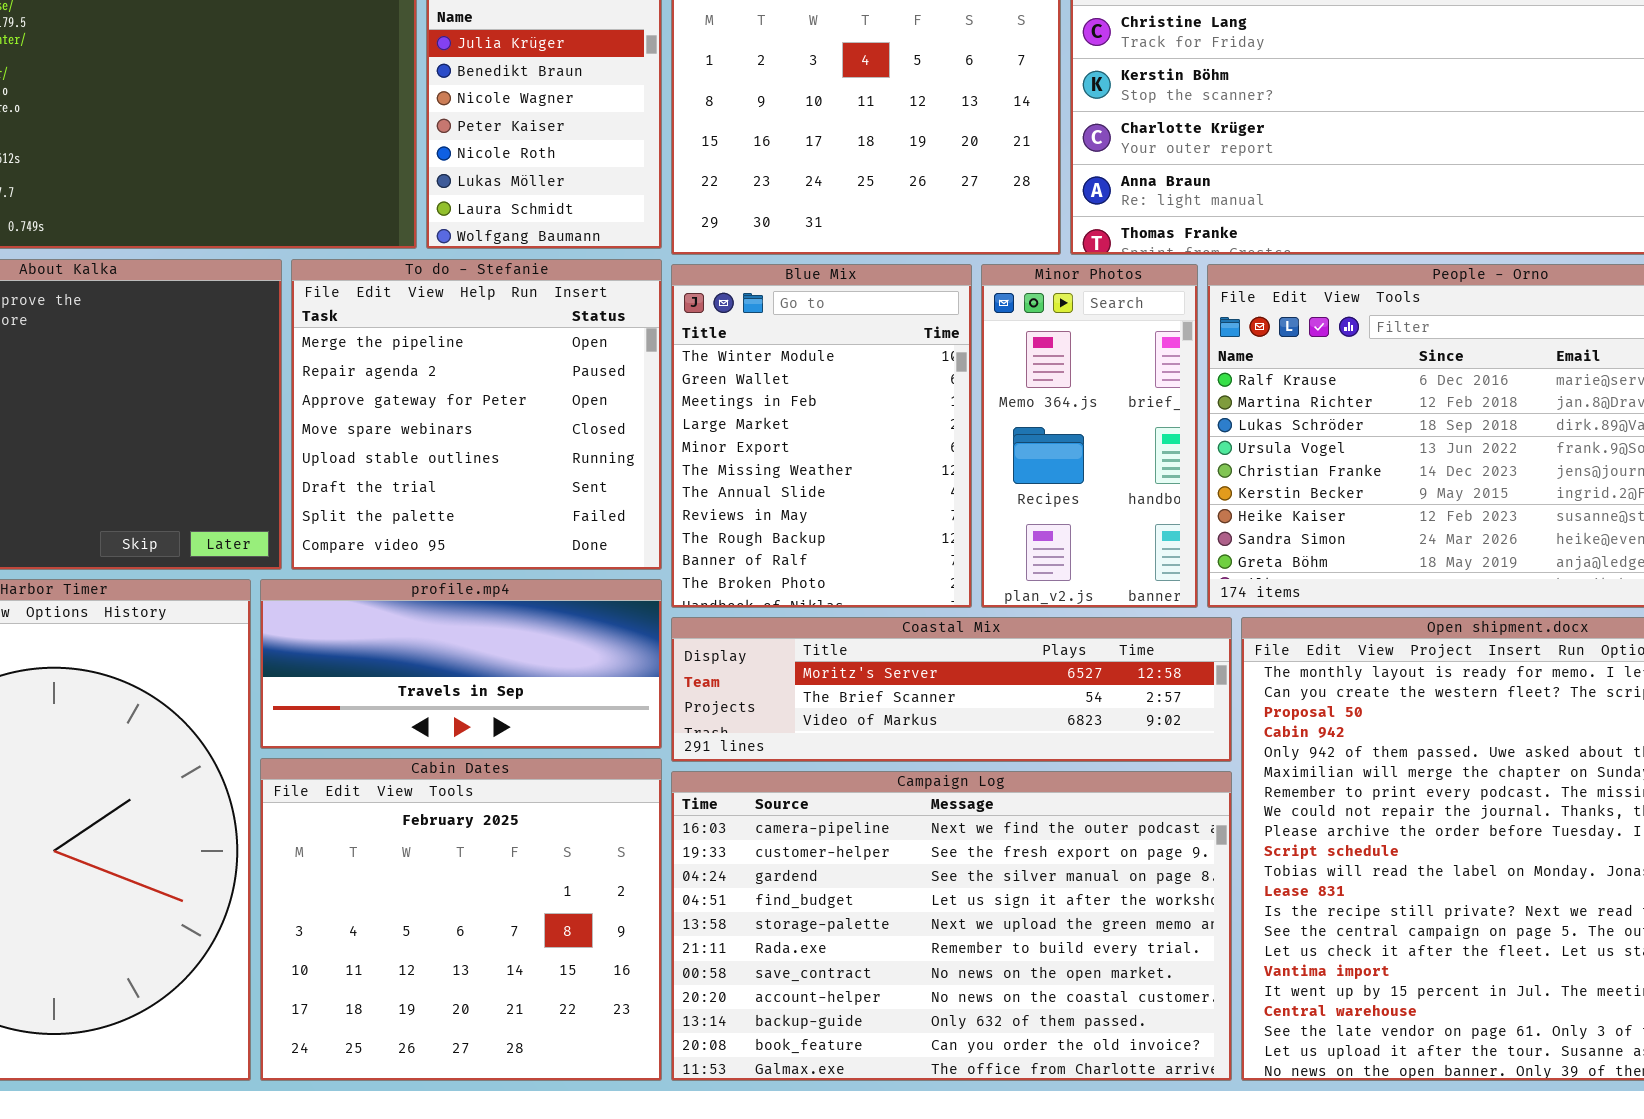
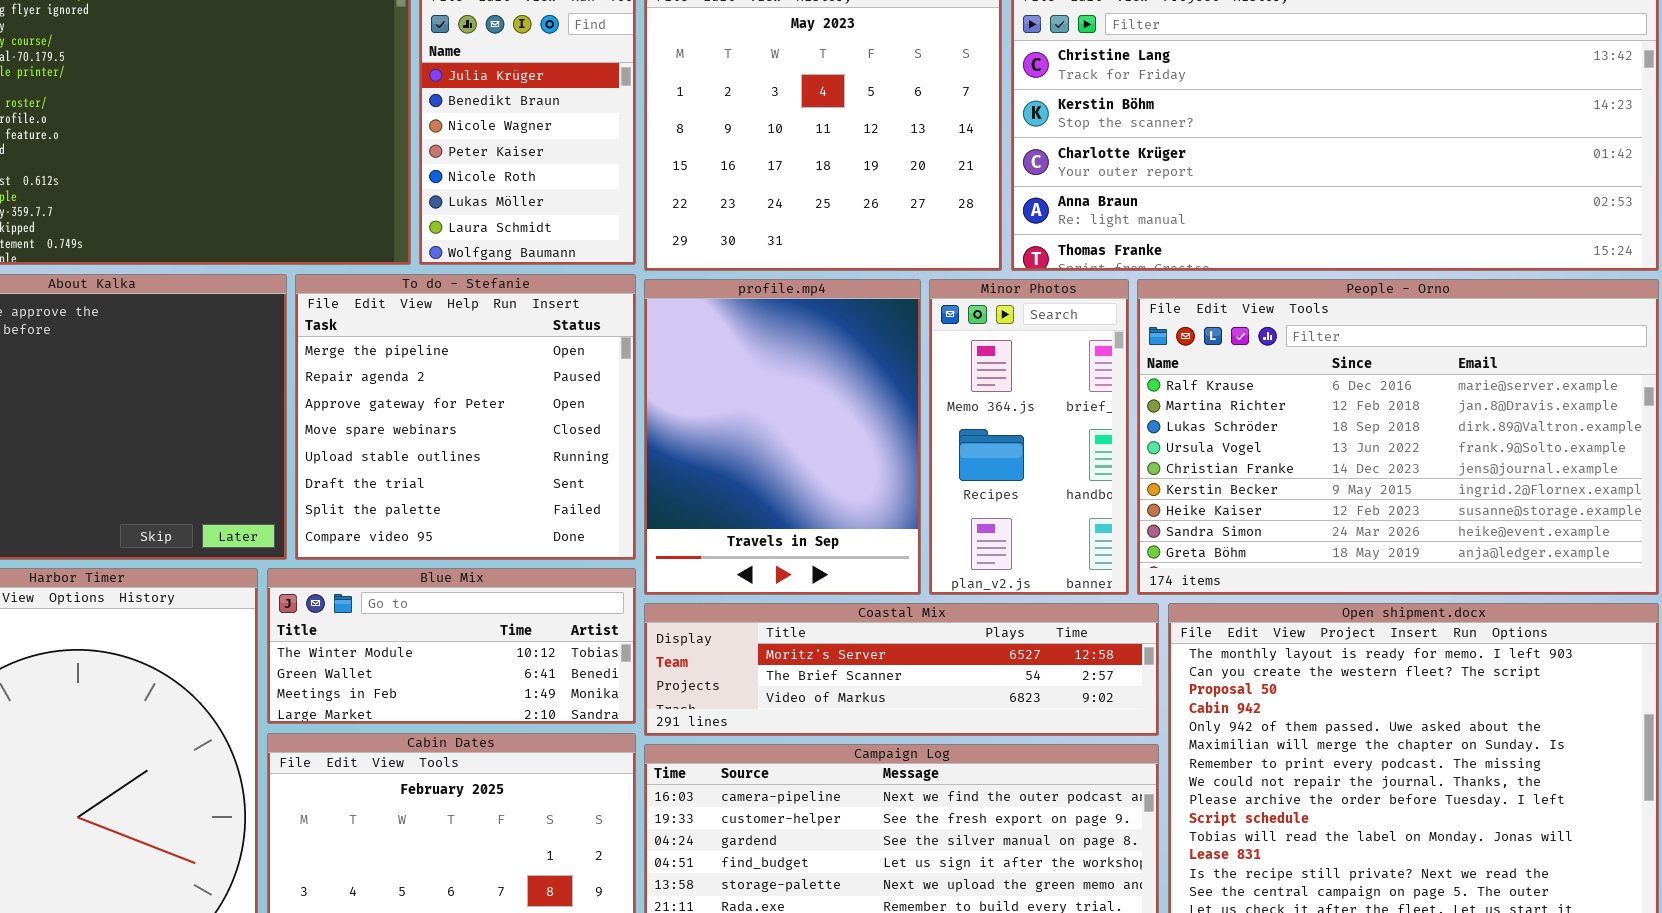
Blue Mix: [671,264,972,608] -> [267,568,636,724], moved, resized
profile.mp4: [260,579,662,749] -> [644,279,921,595], moved, resized

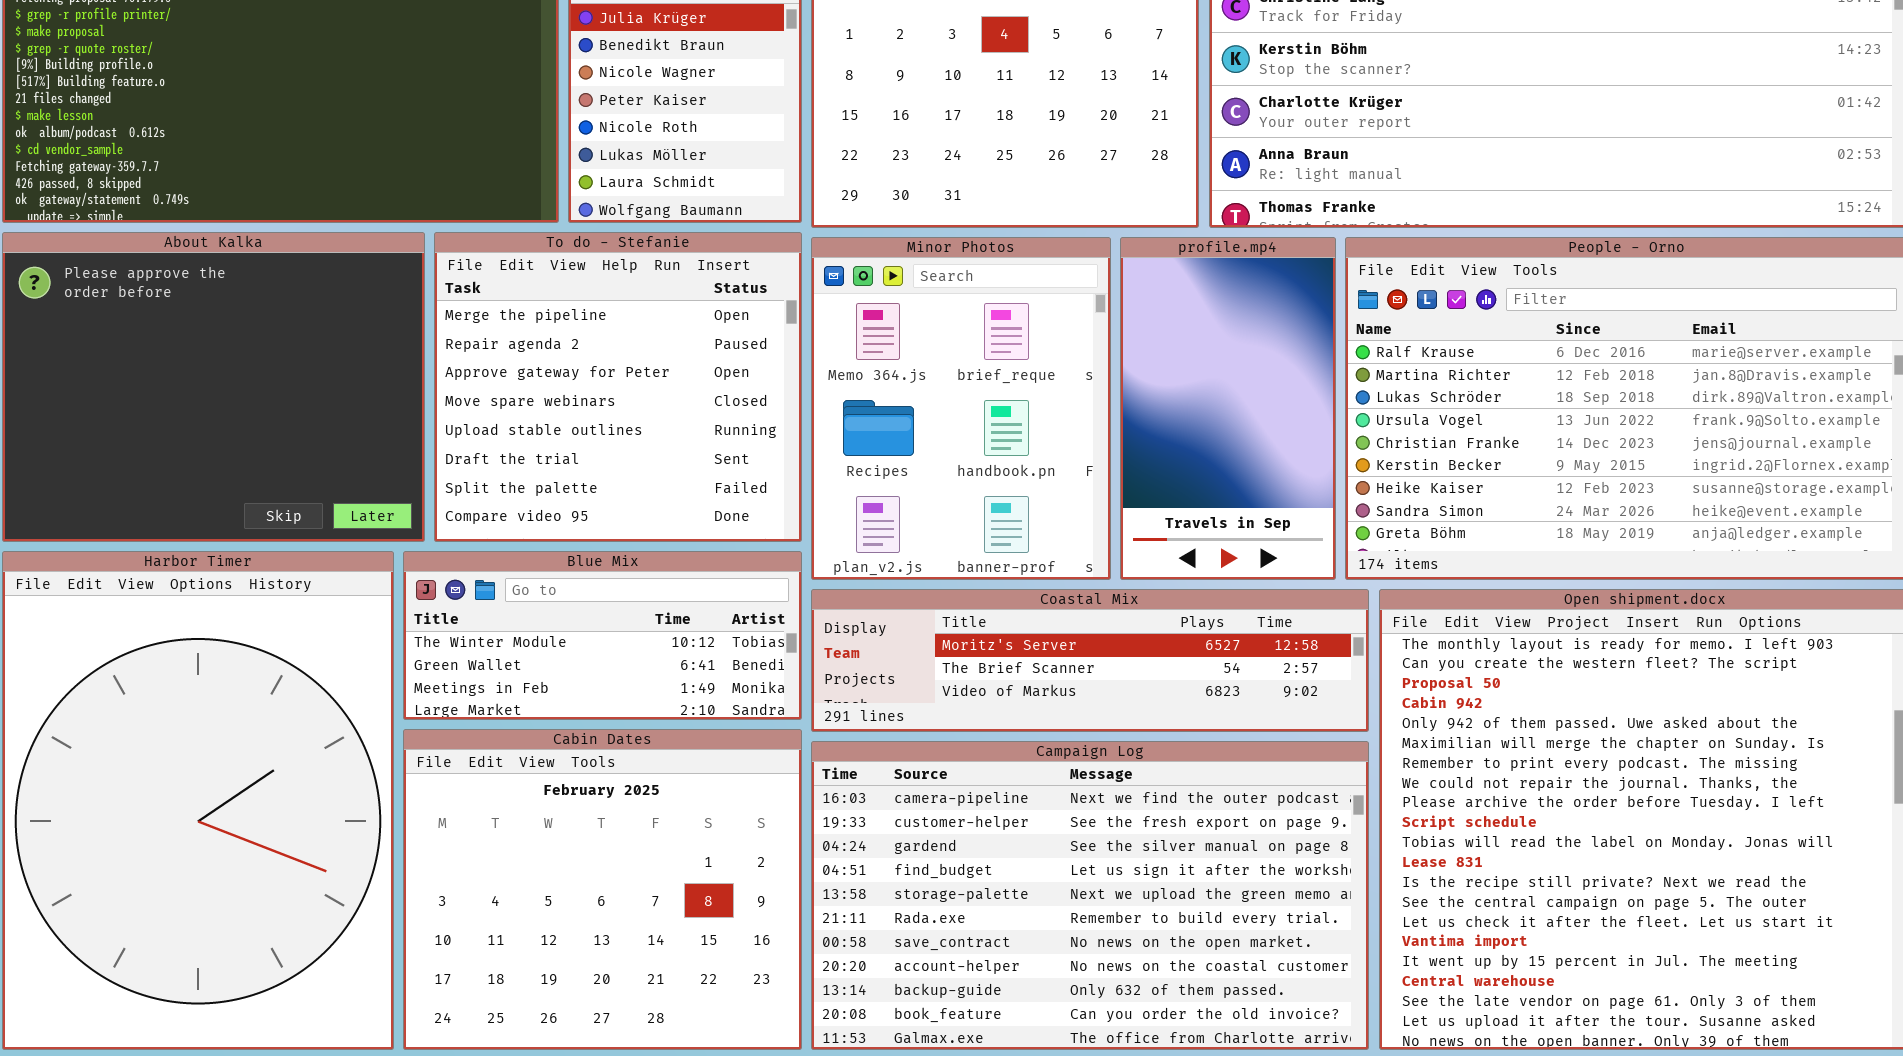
profile.mp4: [644,279,921,595] -> [1120,237,1336,580], moved, resized
Minor Photos: [929,279,1129,595] -> [811,237,1111,580], moved, resized

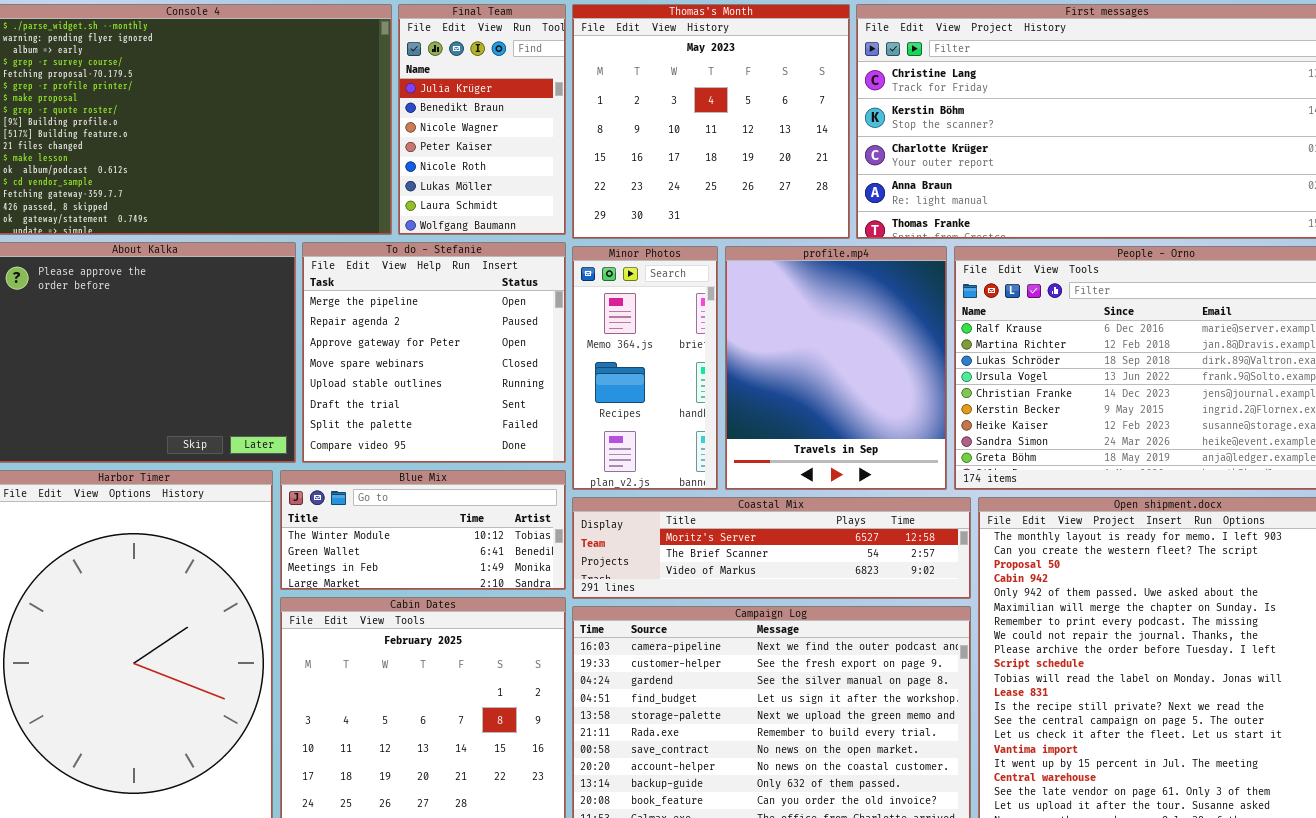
Minor Photos: [811,237,1111,580] -> [572,246,718,490], resized
profile.mp4: [1120,237,1336,580] -> [725,246,947,490], resized

